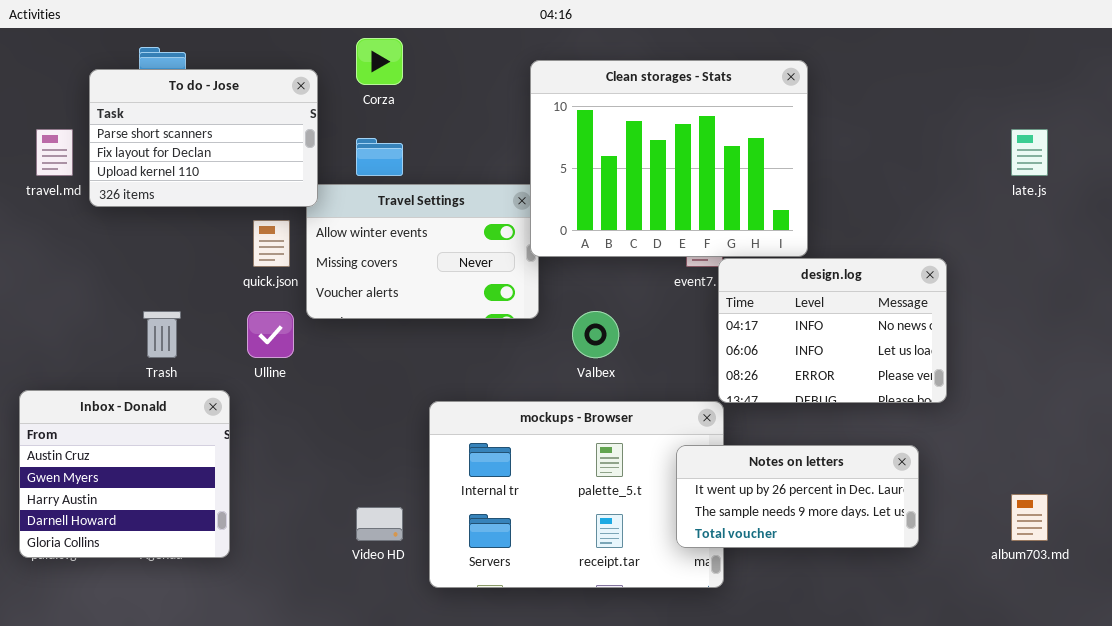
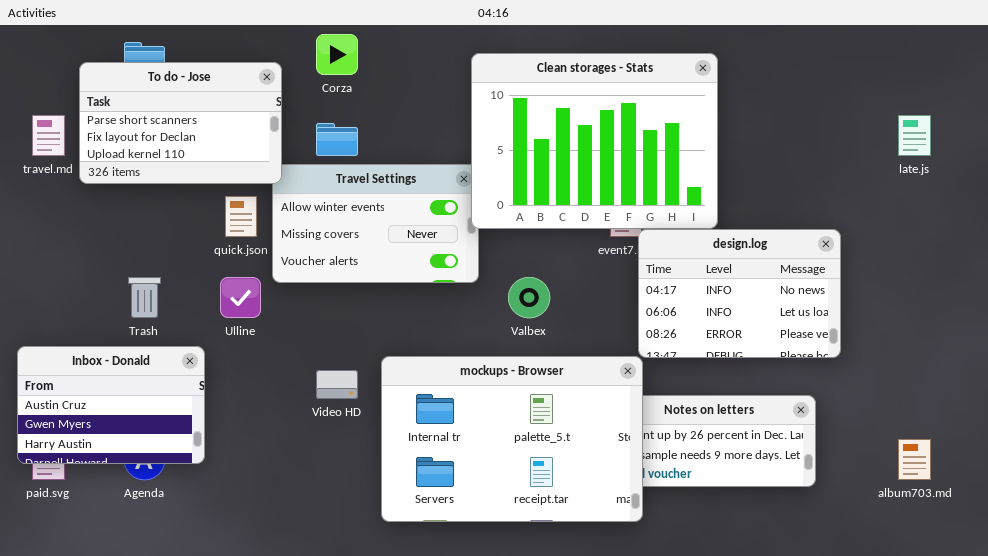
Inbox - Donald: [19,390,230,558] -> [17,346,205,464], resized
mockups - Browser: [429,401,724,588] -> [381,356,643,522], raised
Video HD: [356,507,403,541] -> [316,370,358,399], moved

